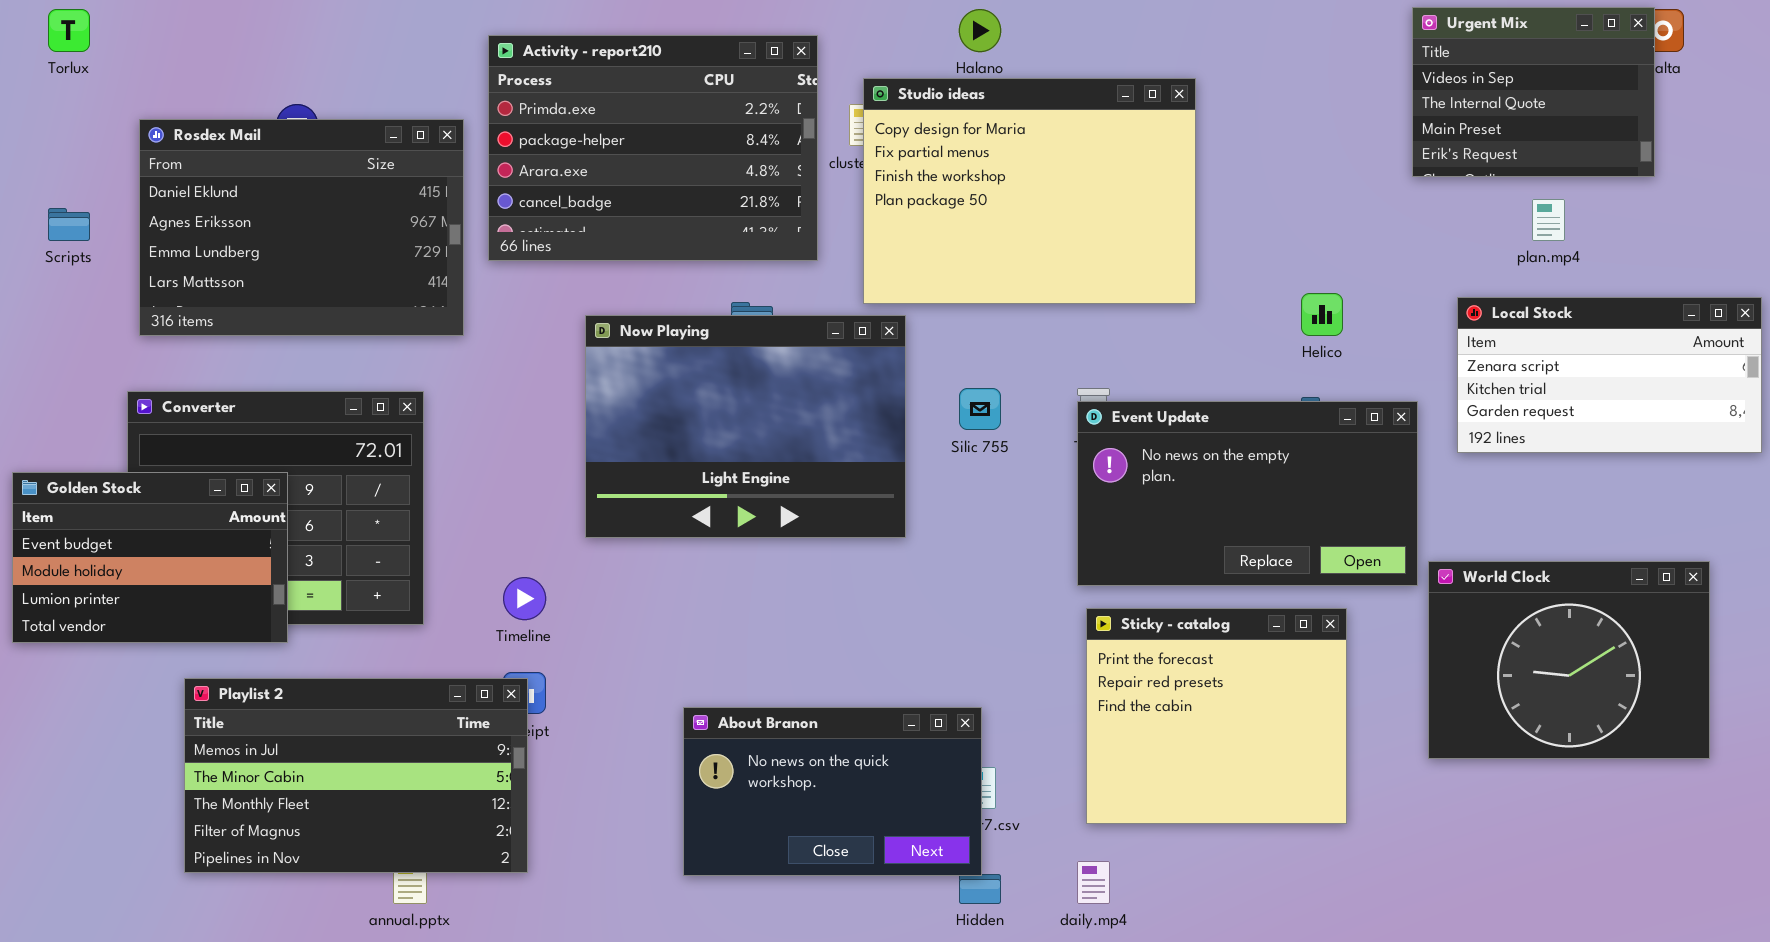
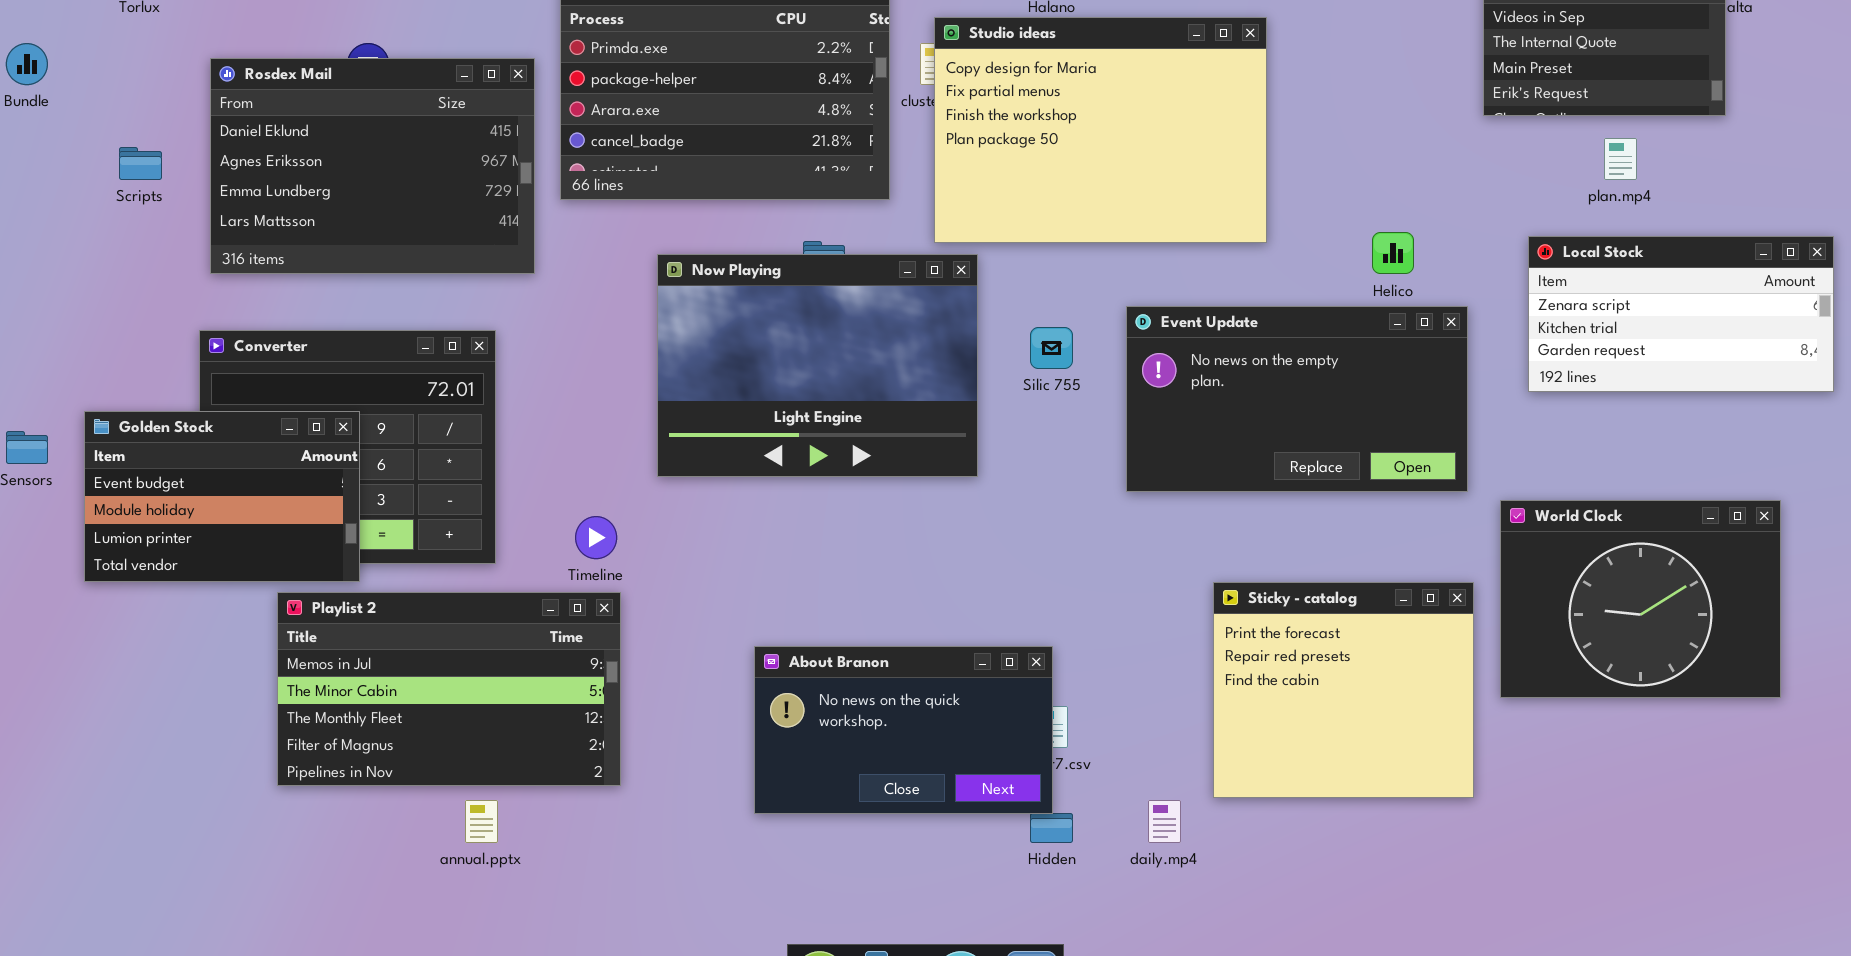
Event Update: [1077,401,1418,586] -> [1126,306,1468,492], moved
Sticky - catalog: [1086,608,1347,824] -> [1213,582,1474,798], moved
Playlist 2: [184,678,528,873] -> [277,592,621,786], moved

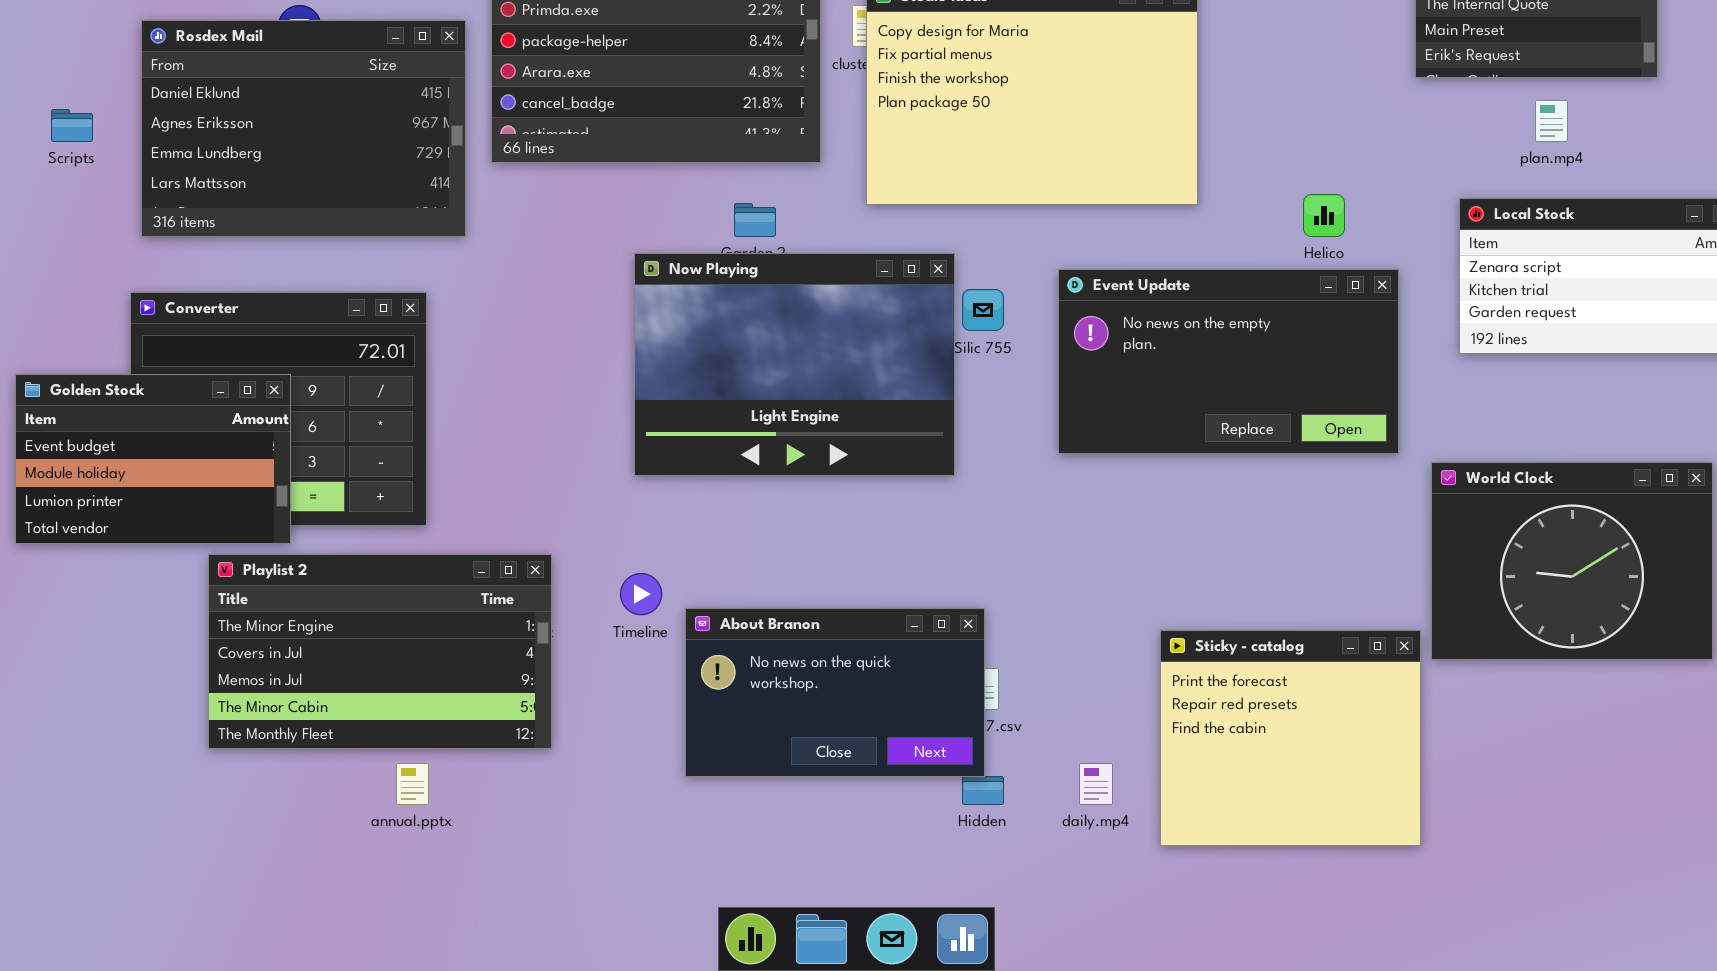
Now Playing: [657,254,978,477] -> [634,253,955,476], moved
Timeline: [575,516,617,559] -> [620,573,662,615], moved
Sticky - catalog: [1213,582,1474,798] -> [1160,630,1421,846], moved
Playlist 2: [277,592,621,786] -> [208,554,552,749], scrolled up 2 rows

